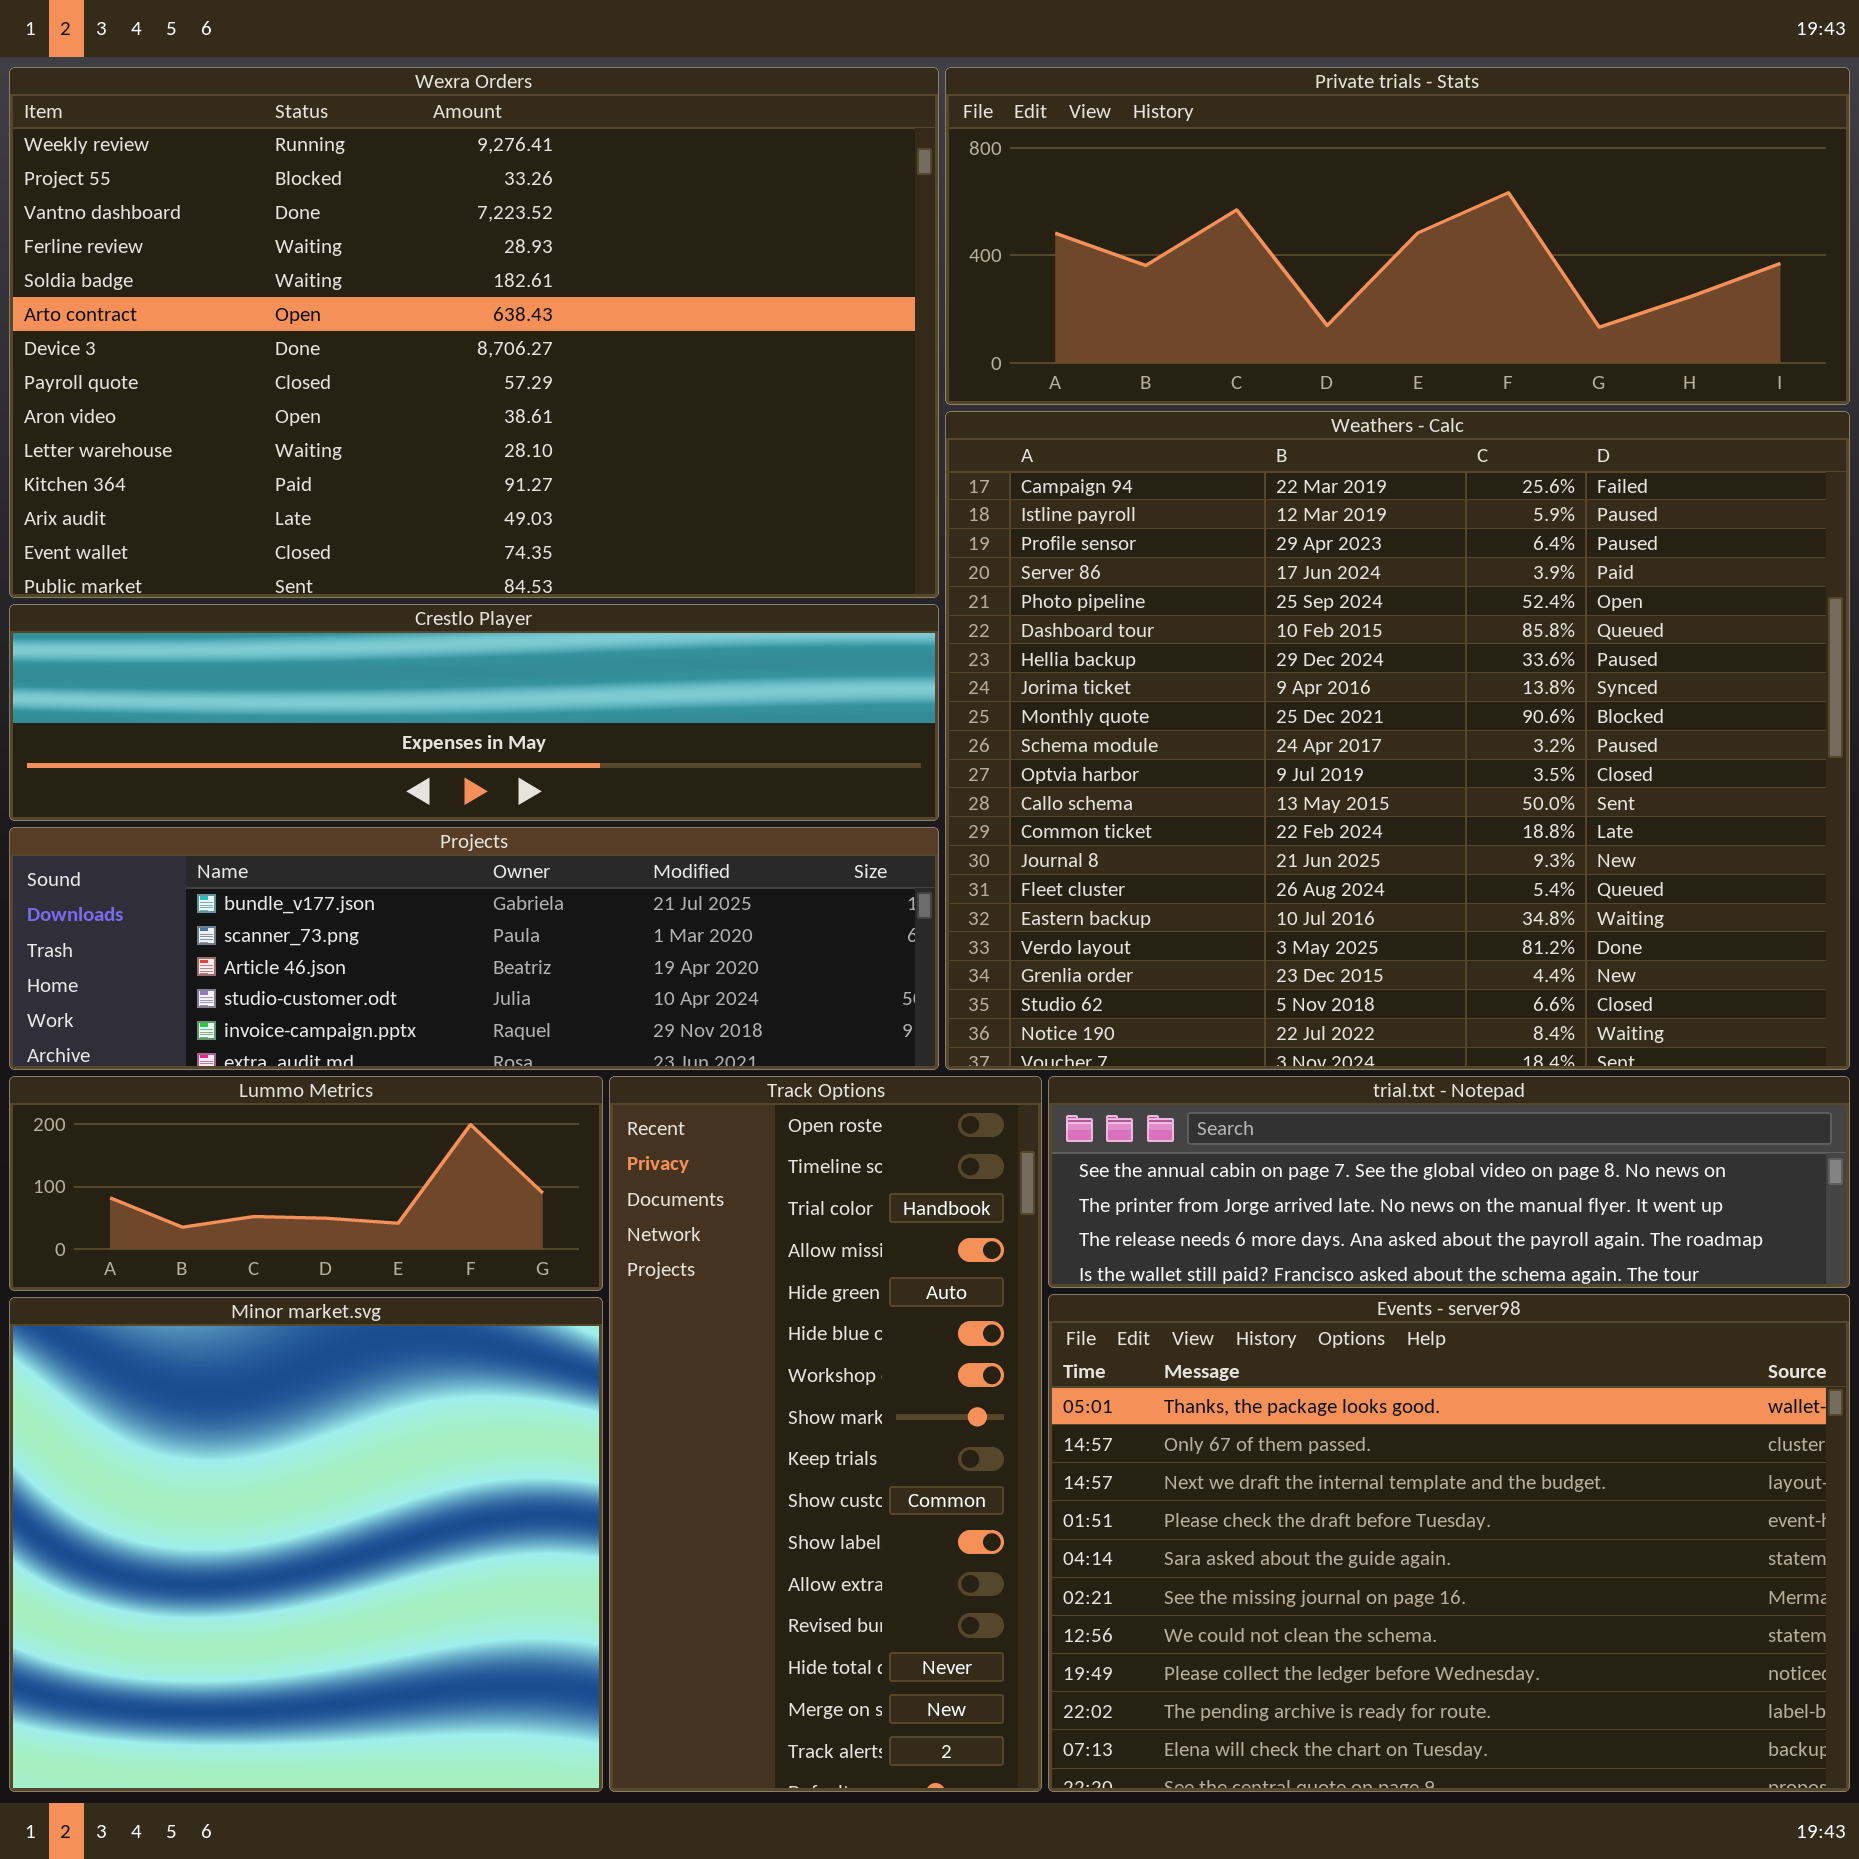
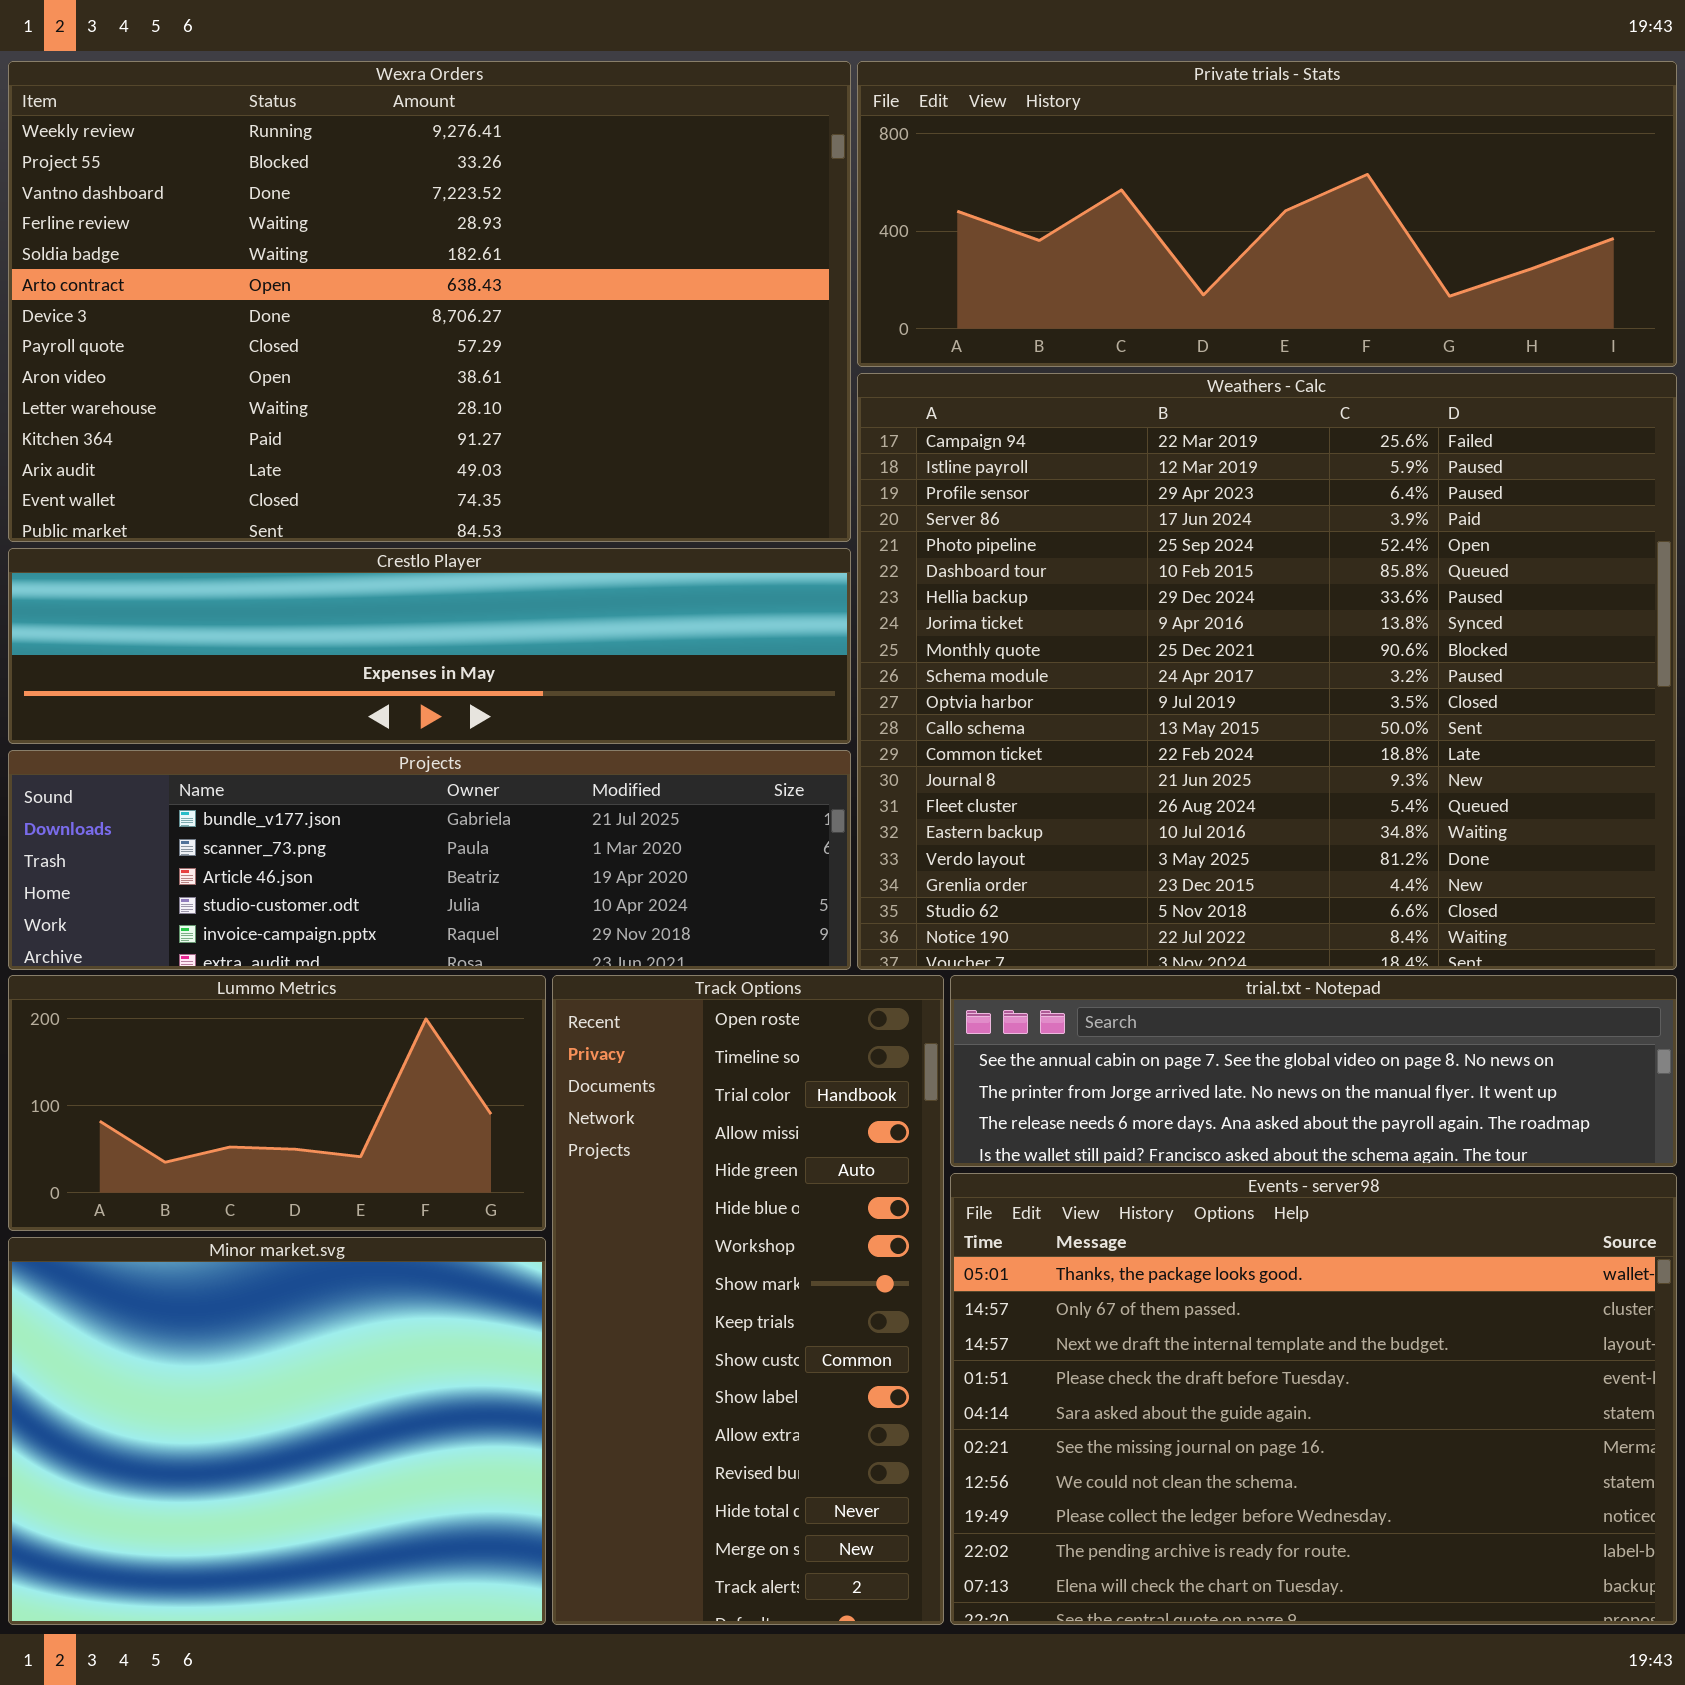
Lummo Metrics: [9,1076,603,1291] -> [8,975,546,1231], resized
Minor market.svg: [9,1297,603,1792] -> [8,1237,546,1625], resized

